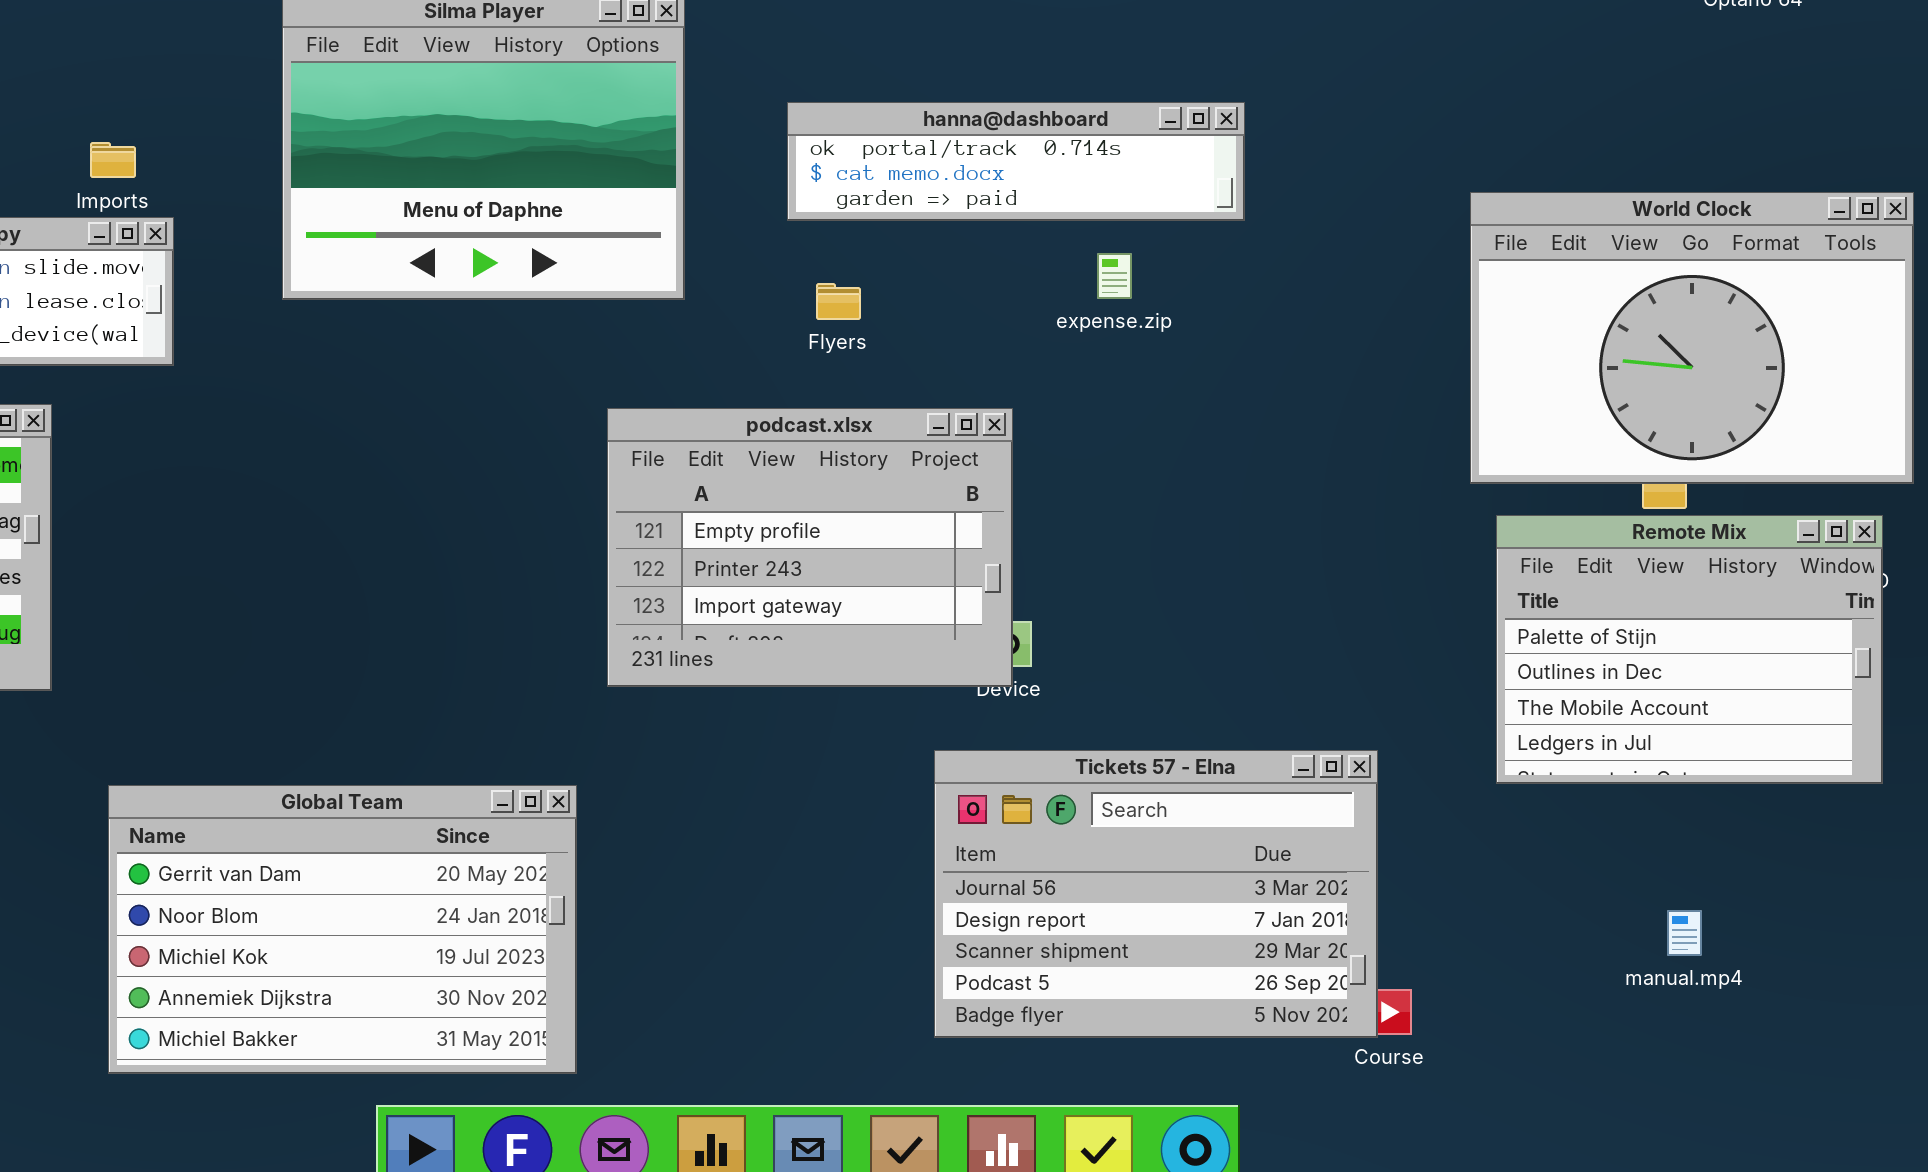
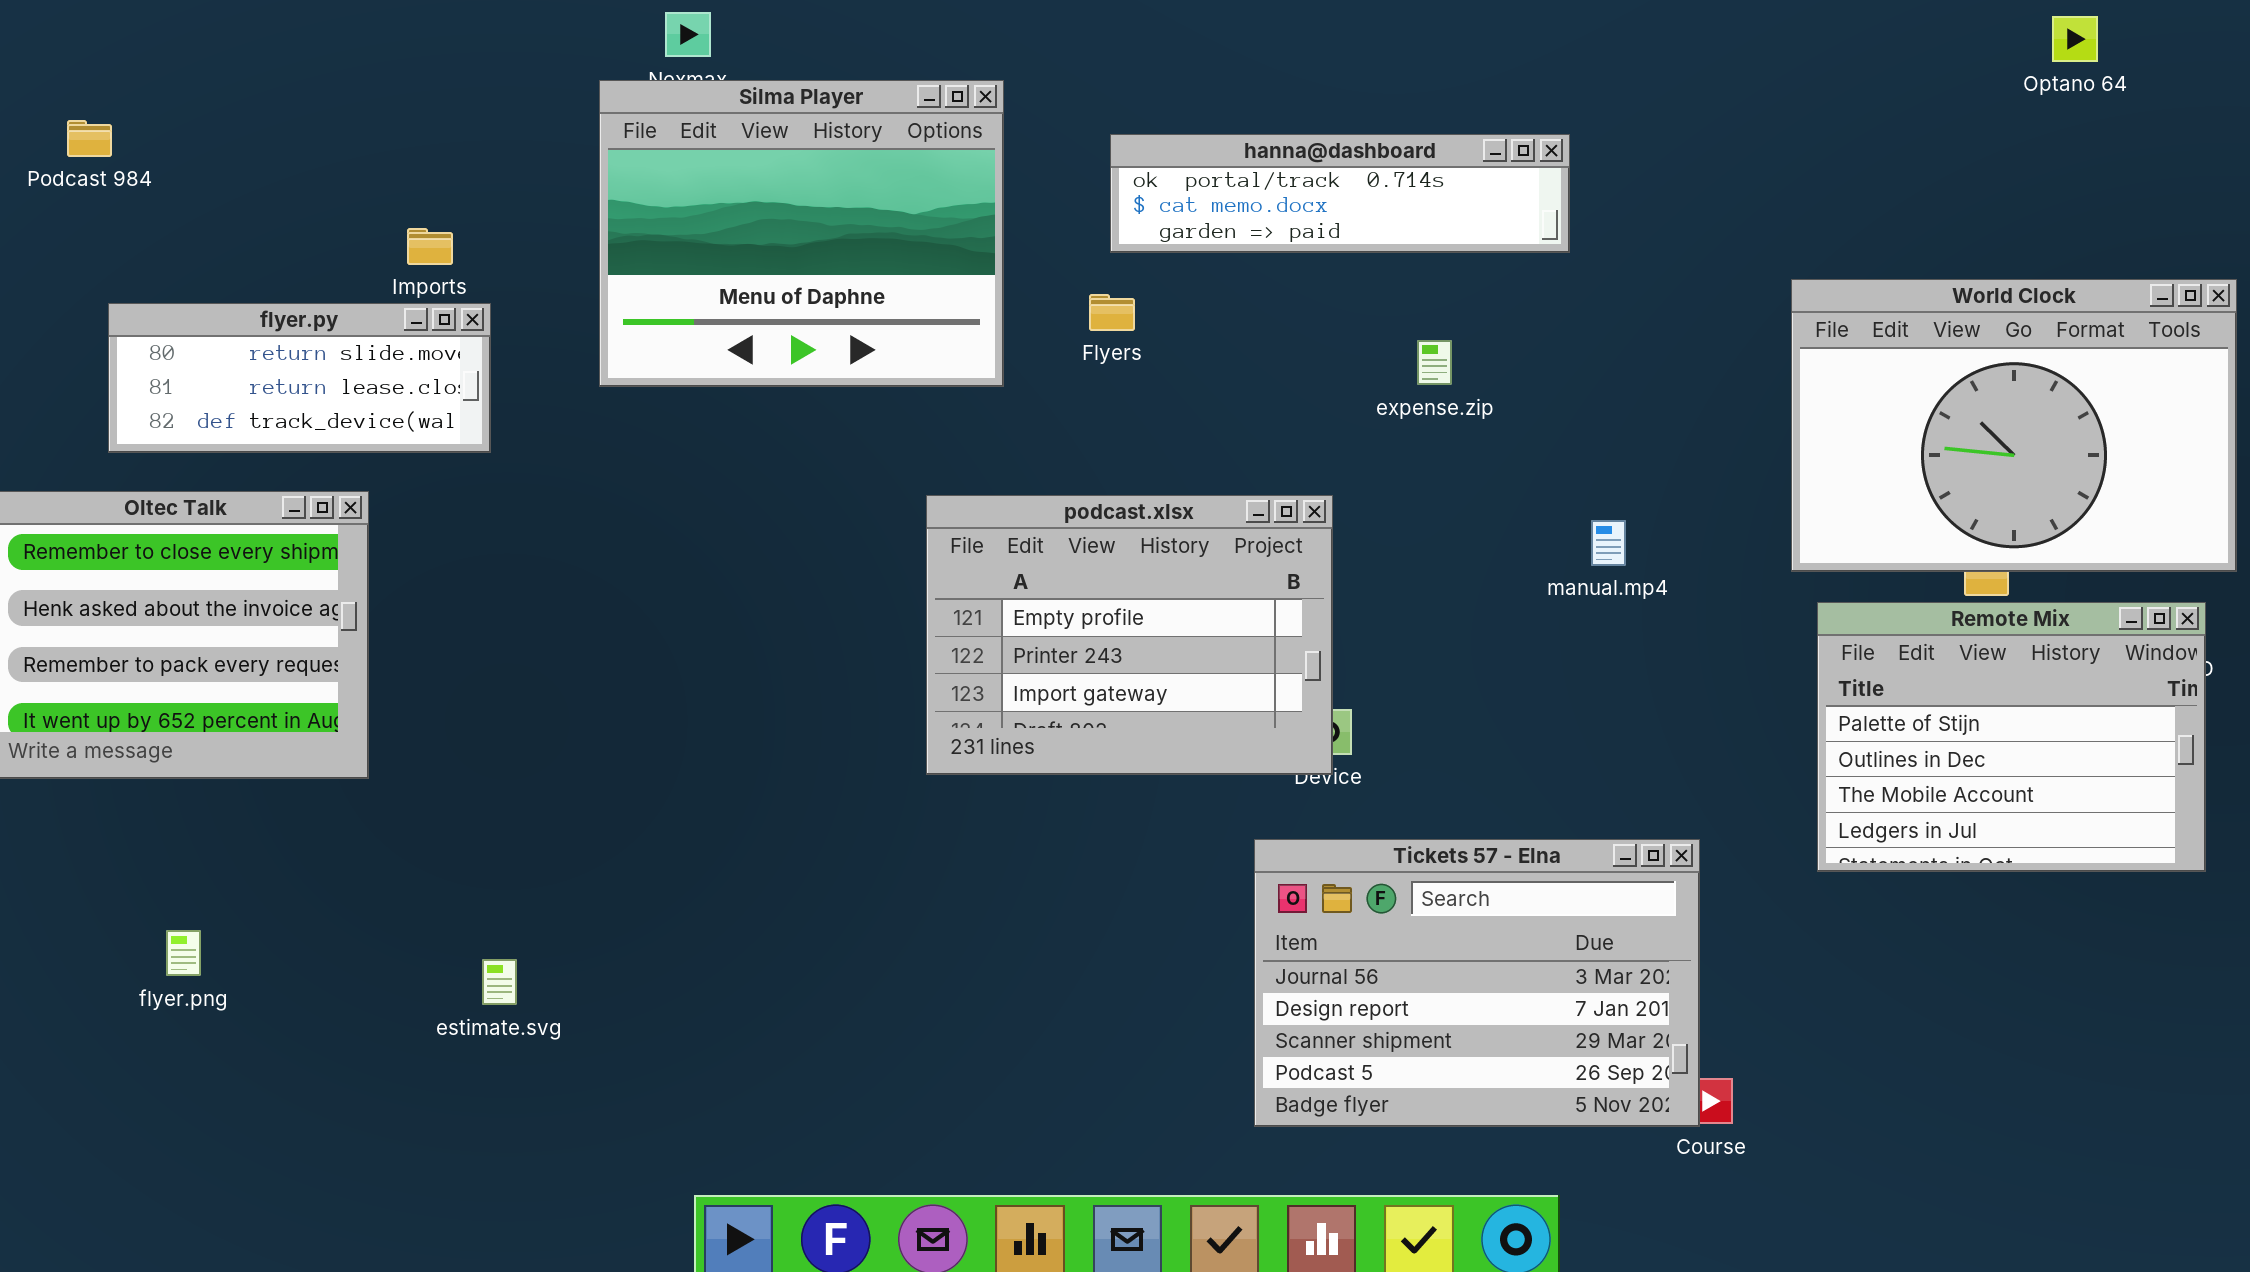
hanna@dashboard: [787,102,1245,221] -> [1110,134,1570,253], moved
Flyers: [816,283,861,320] -> [1089,294,1135,331], moved
Global Team: [108,785,577,1074] -> none, closed
manual.mp4: [1667,910,1702,956] -> [1591,520,1626,566], moved

